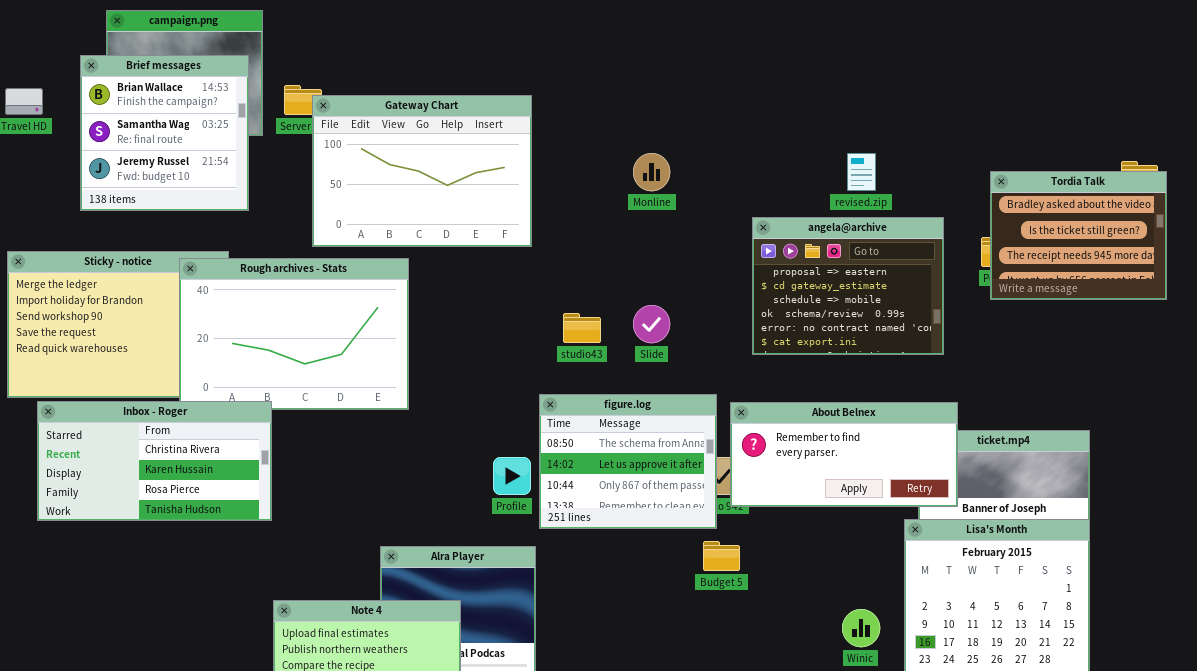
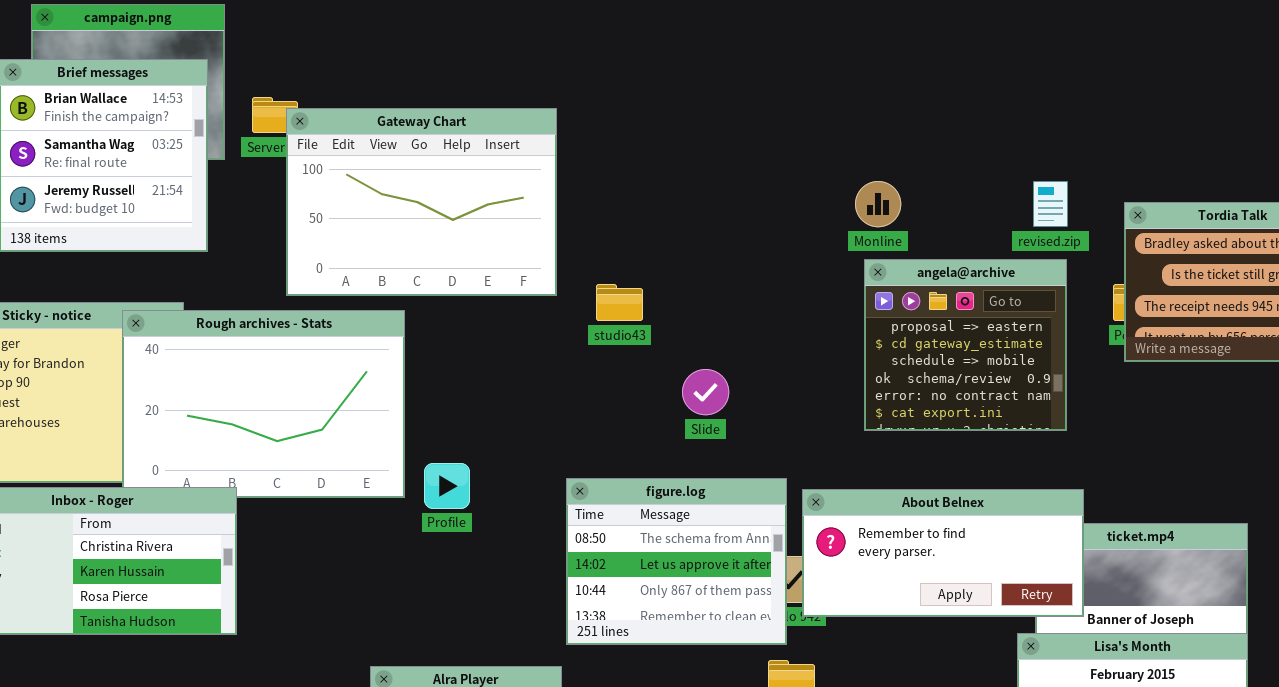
Monline: [633,153,670,191] -> [855,181,901,227], moved
revised.zip: [847,153,876,191] -> [1033,181,1068,227], moved
angela@archive: [752,217,944,355] -> [864,259,1067,431], resized
studio43: [563,313,601,343] -> [596,284,643,321], moved
Profile: [493,457,531,495] -> [424,463,470,509], moved

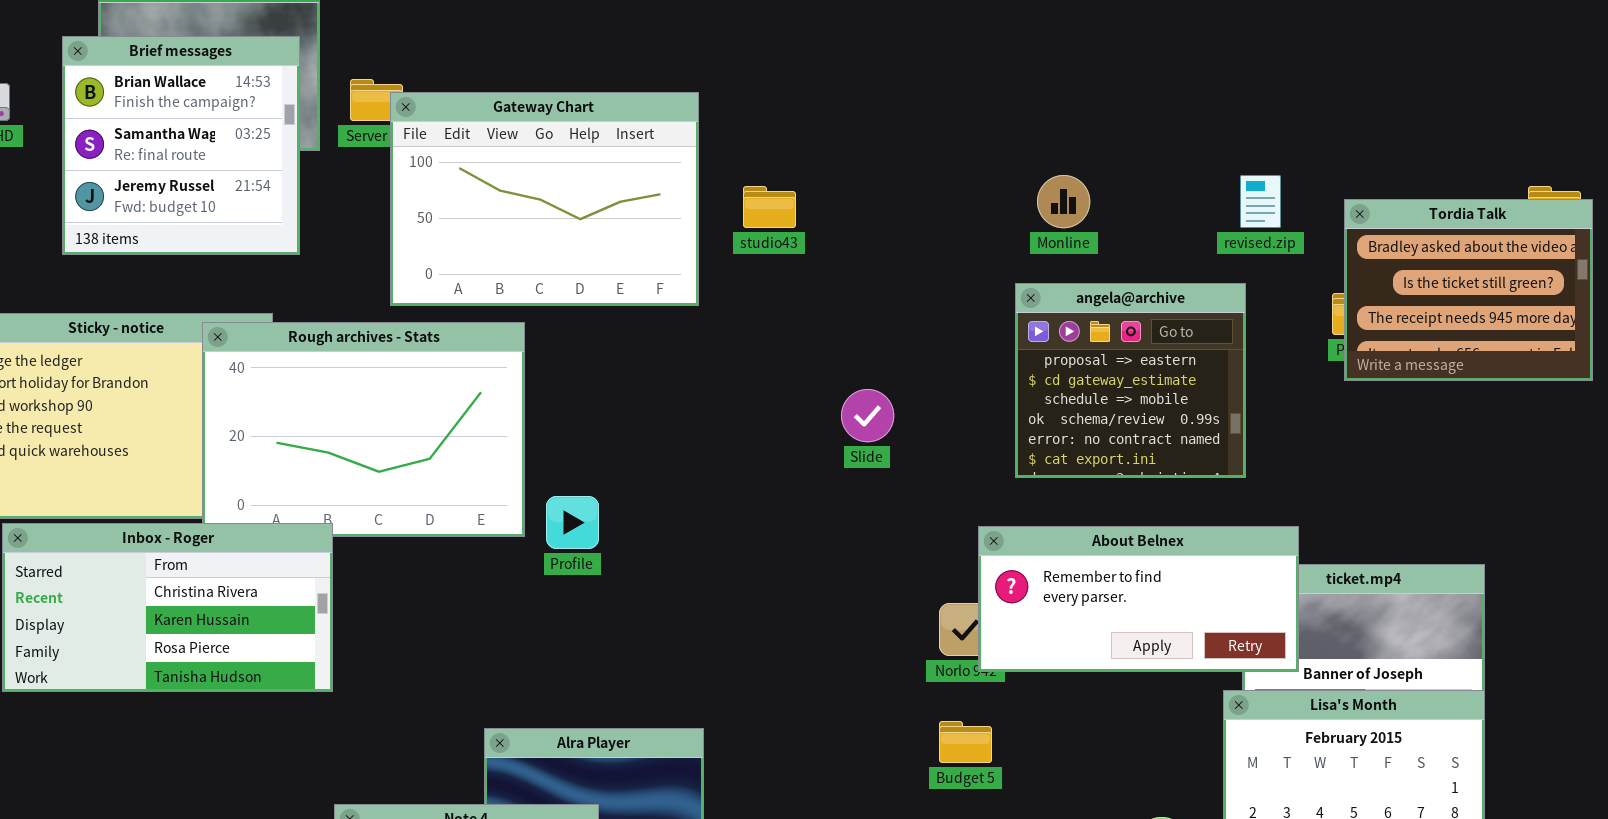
angela@archive: [864,259,1067,431] -> [1015,283,1246,478], moved
studio43: [596,284,643,321] -> [743,186,796,228], moved
figure.log: [566,478,787,645] -> none, closed

